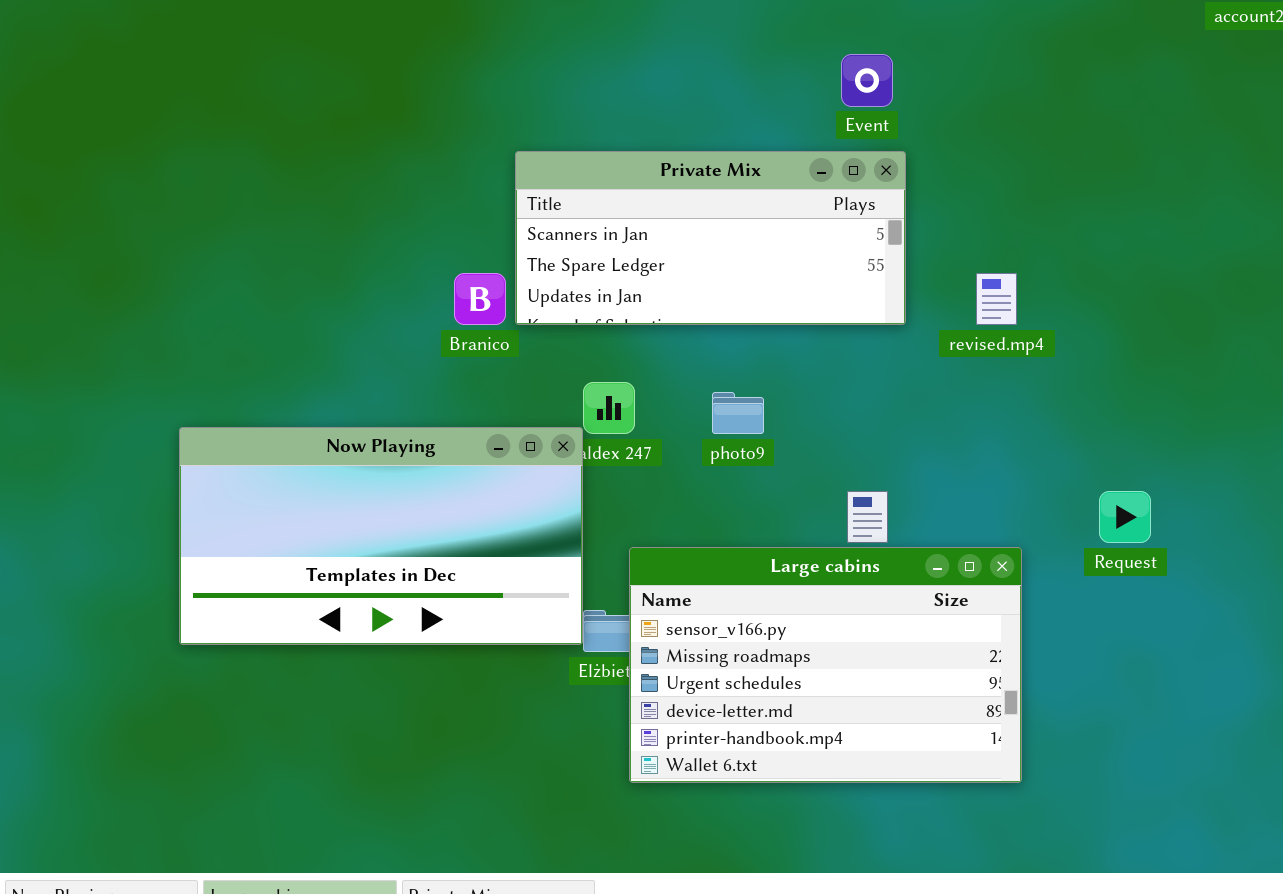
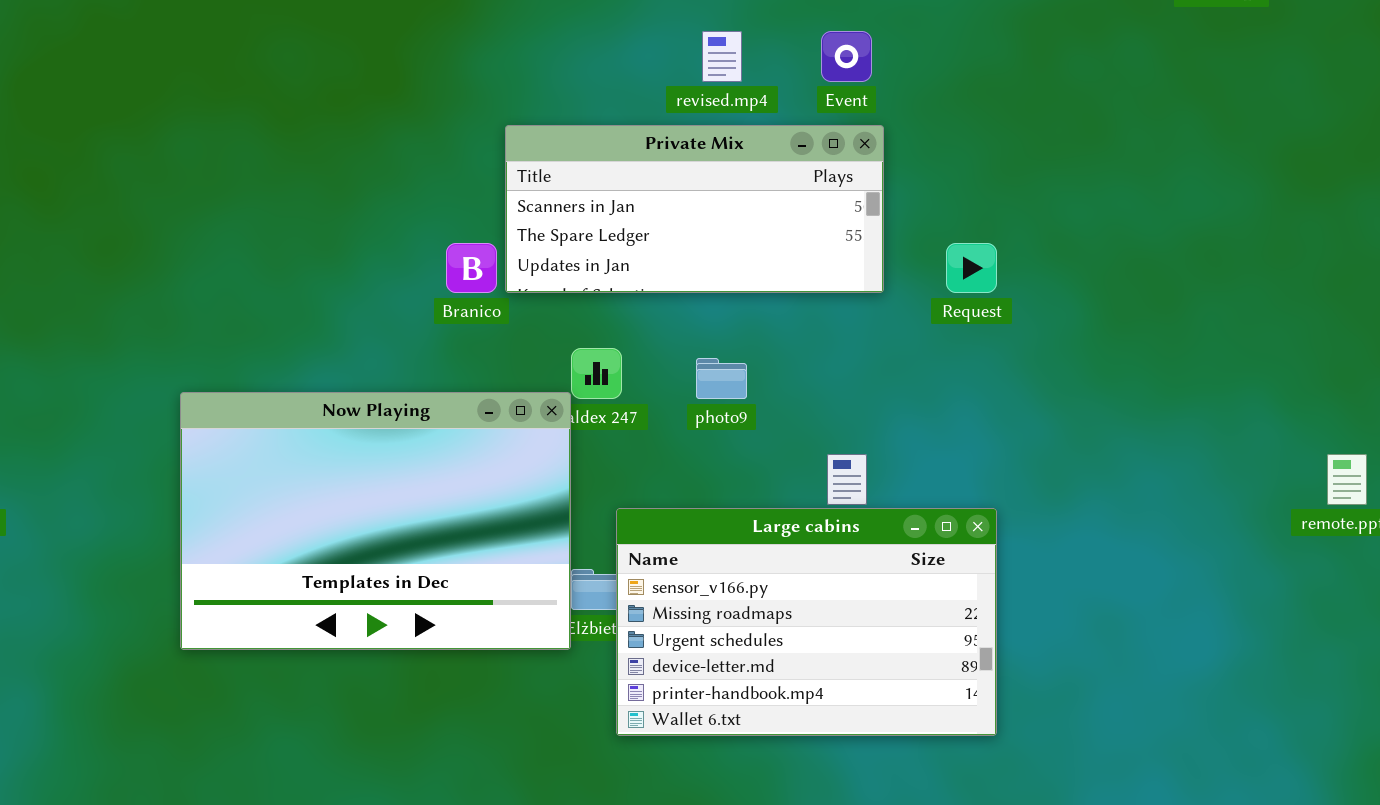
revised.mp4: [976,273,1017,325] -> [702,31,742,82], moved
Now Playing: [179,427,583,645] -> [180,392,571,650], resized
Request: [1099,491,1151,543] -> [946,243,997,293], moved

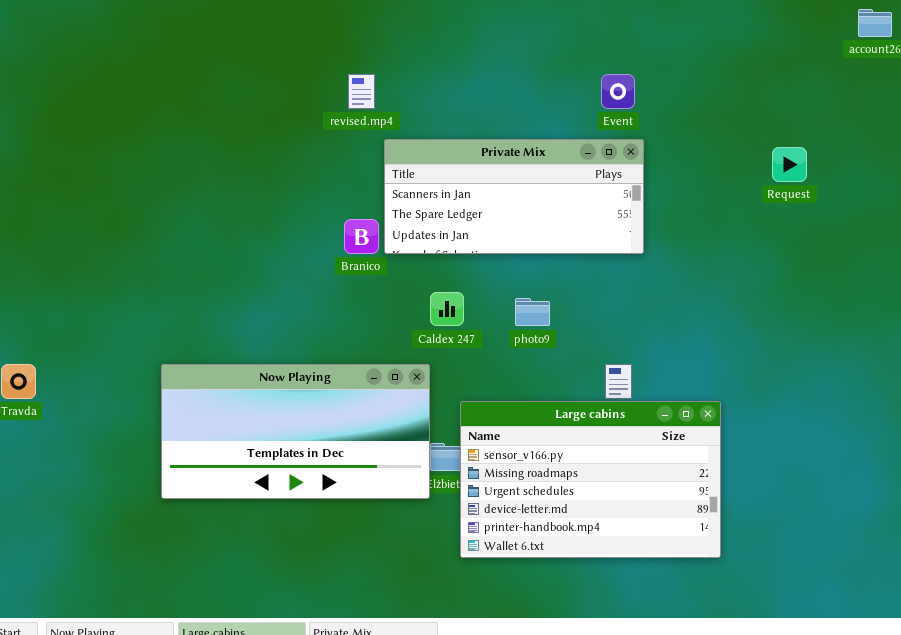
revised.mp4: [702,31,742,82] -> [348,74,375,109], moved
Request: [946,243,997,293] -> [772,147,807,182], moved
Now Playing: [180,392,571,650] -> [161,364,430,499], resized

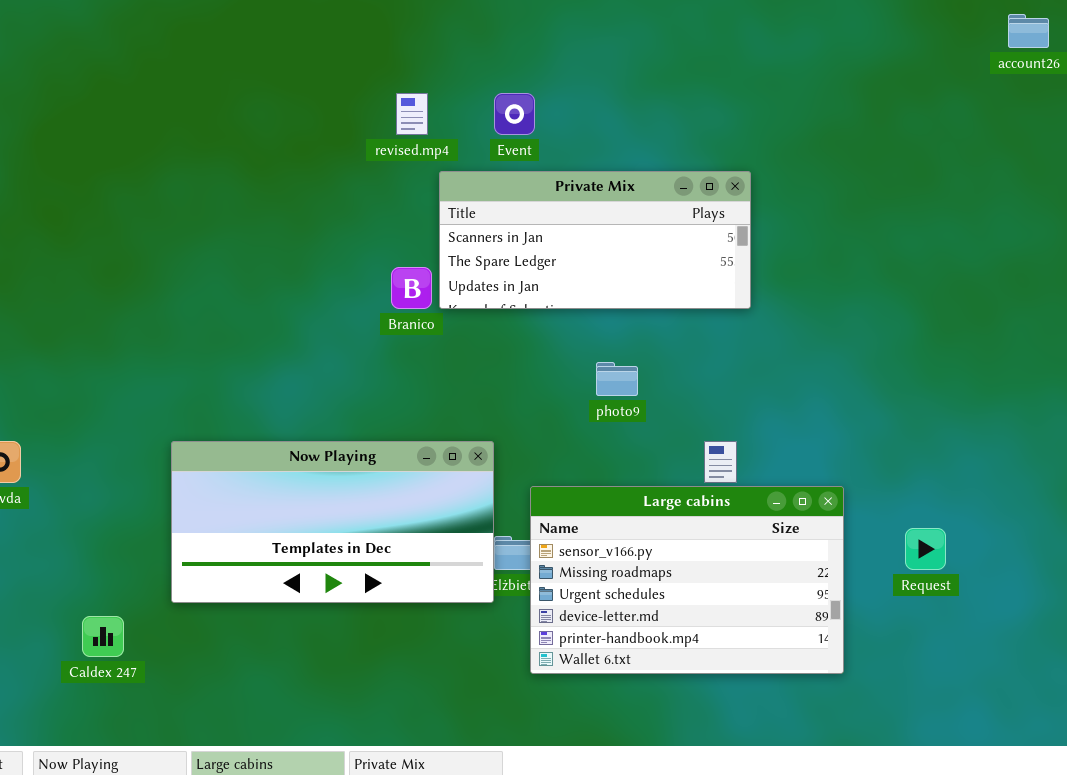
Event: [601,74,635,109] -> [494,93,535,135], moved
Request: [772,147,807,182] -> [905,528,946,570], moved
Caldex 247: [430,292,464,326] -> [82,616,124,657], moved

